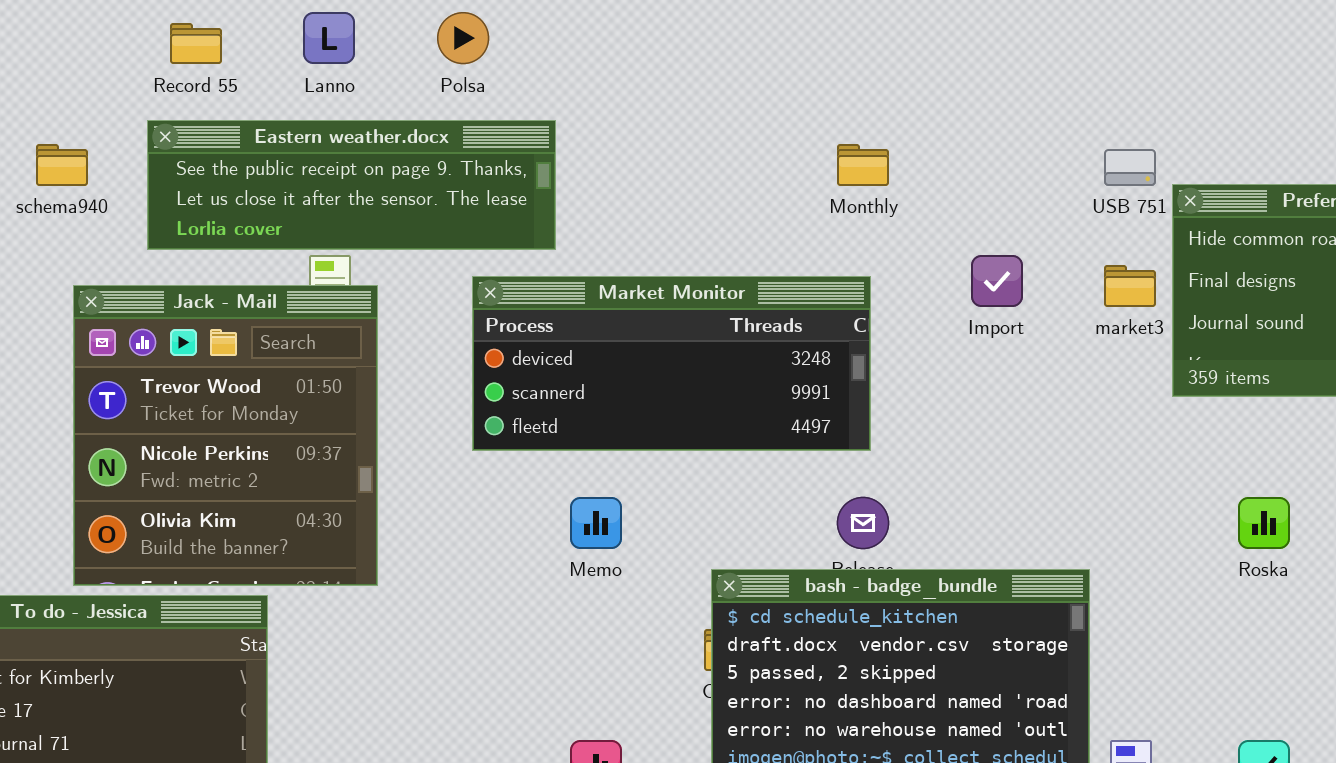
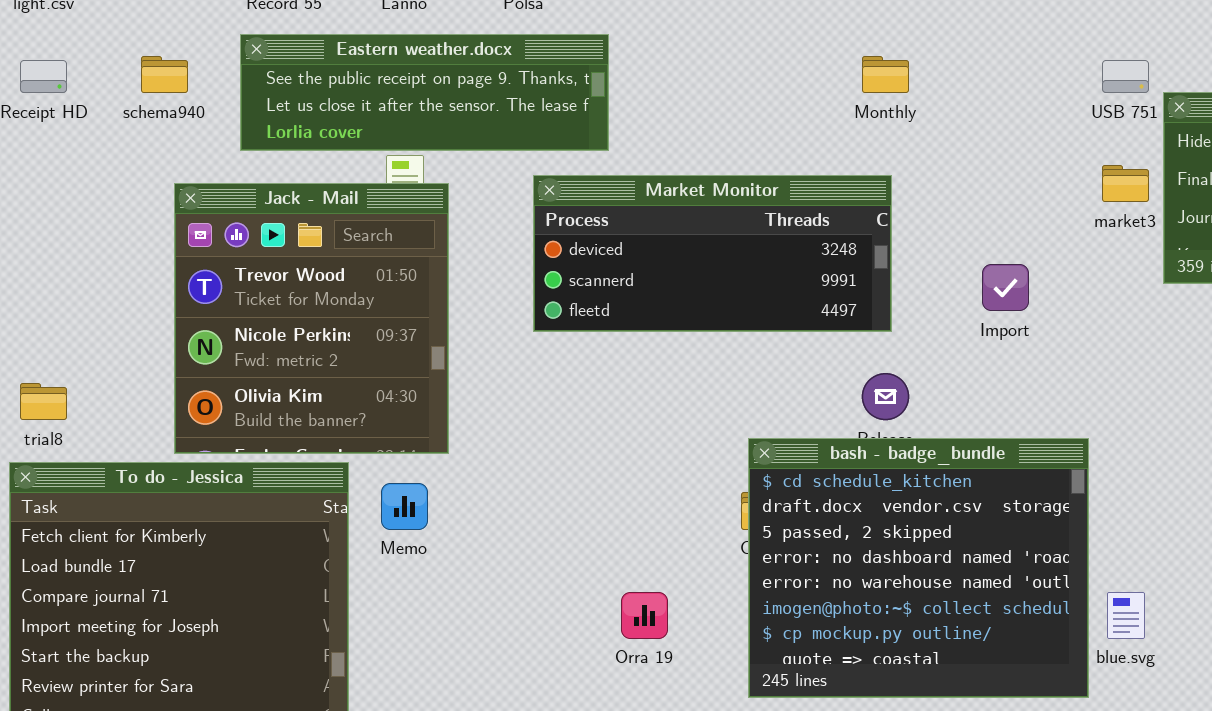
Import: [971,255,1023,307] -> [982,264,1029,311], moved
Memo: [570,497,622,549] -> [381,483,428,530], moved

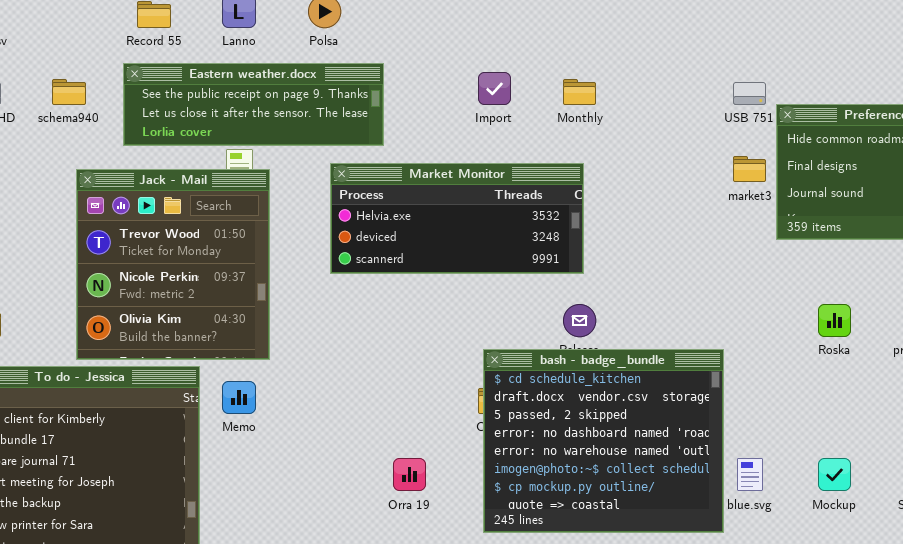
Market Monitor: [533,175,892,332] -> [330,163,584,274], scrolled up 1 row
Import: [982,264,1029,311] -> [478,72,511,105], moved

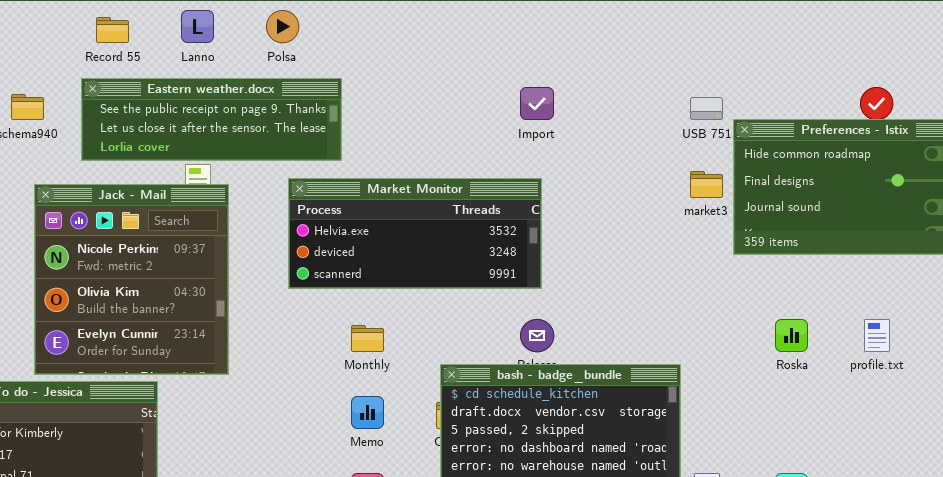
Import: [478,72,511,105] -> [520,87,554,120], moved
Monthly: [563,79,596,105] -> [351,325,384,352], moved
Jack - Mail: [76,169,270,360] -> [34,184,229,375], scrolled down 1 row
Memo: [222,381,256,414] -> [351,396,384,429], moved

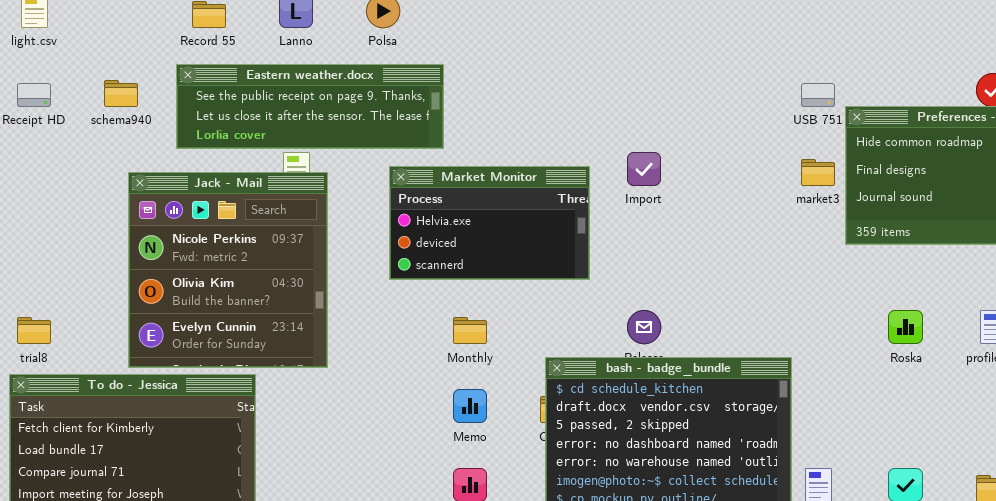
Import: [520,87,554,120] -> [627,152,661,186], moved
Market Monitor: [288,178,542,289] -> [389,166,590,280], resized

